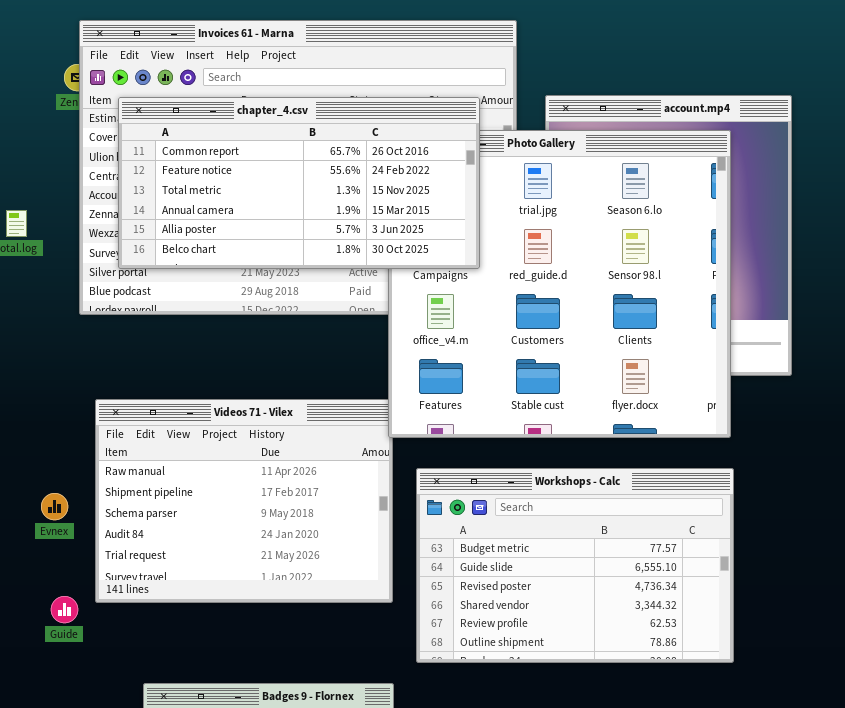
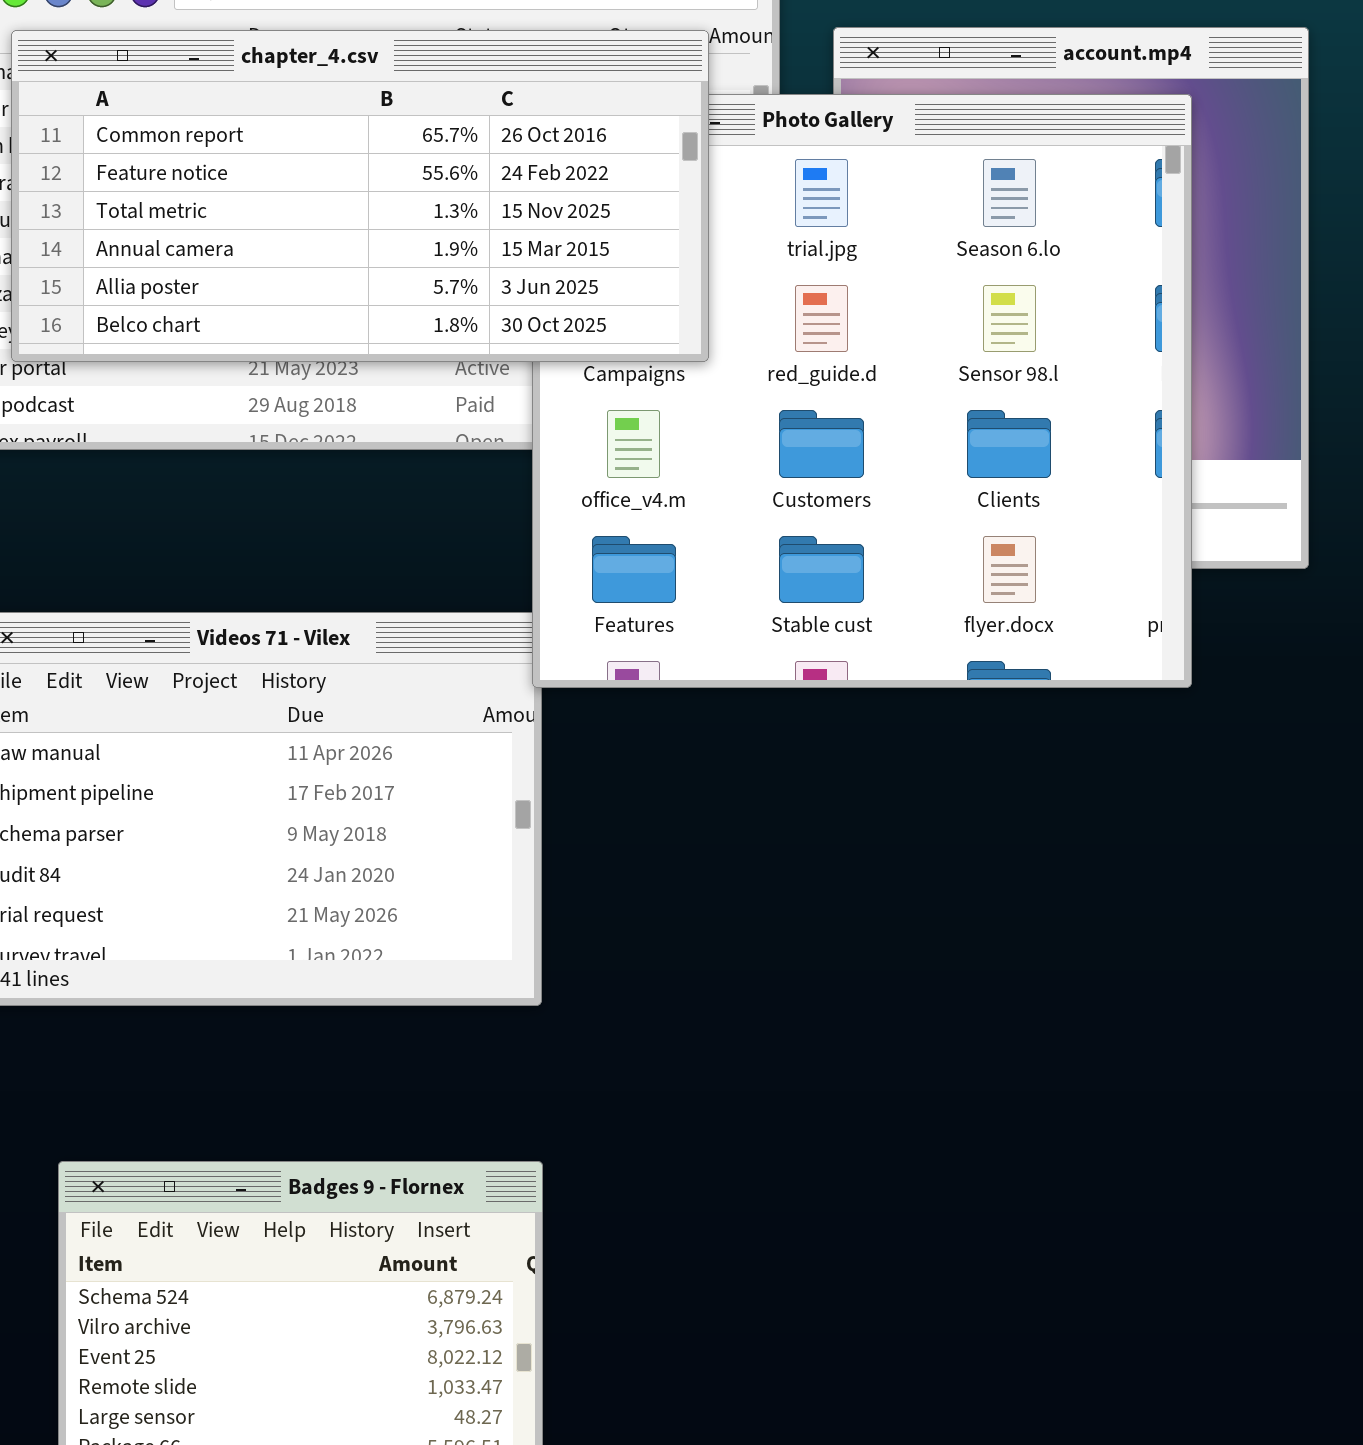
Workshops - Calc: [416,468,734,663] -> none, closed

